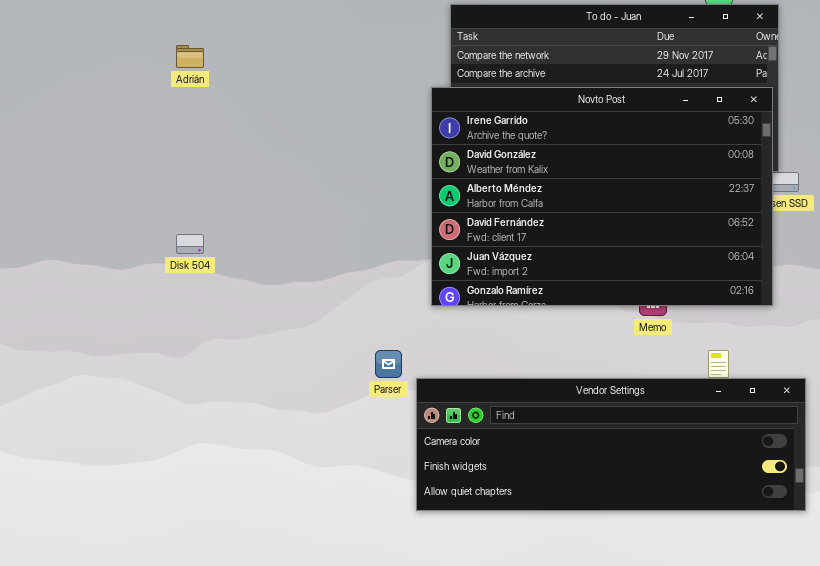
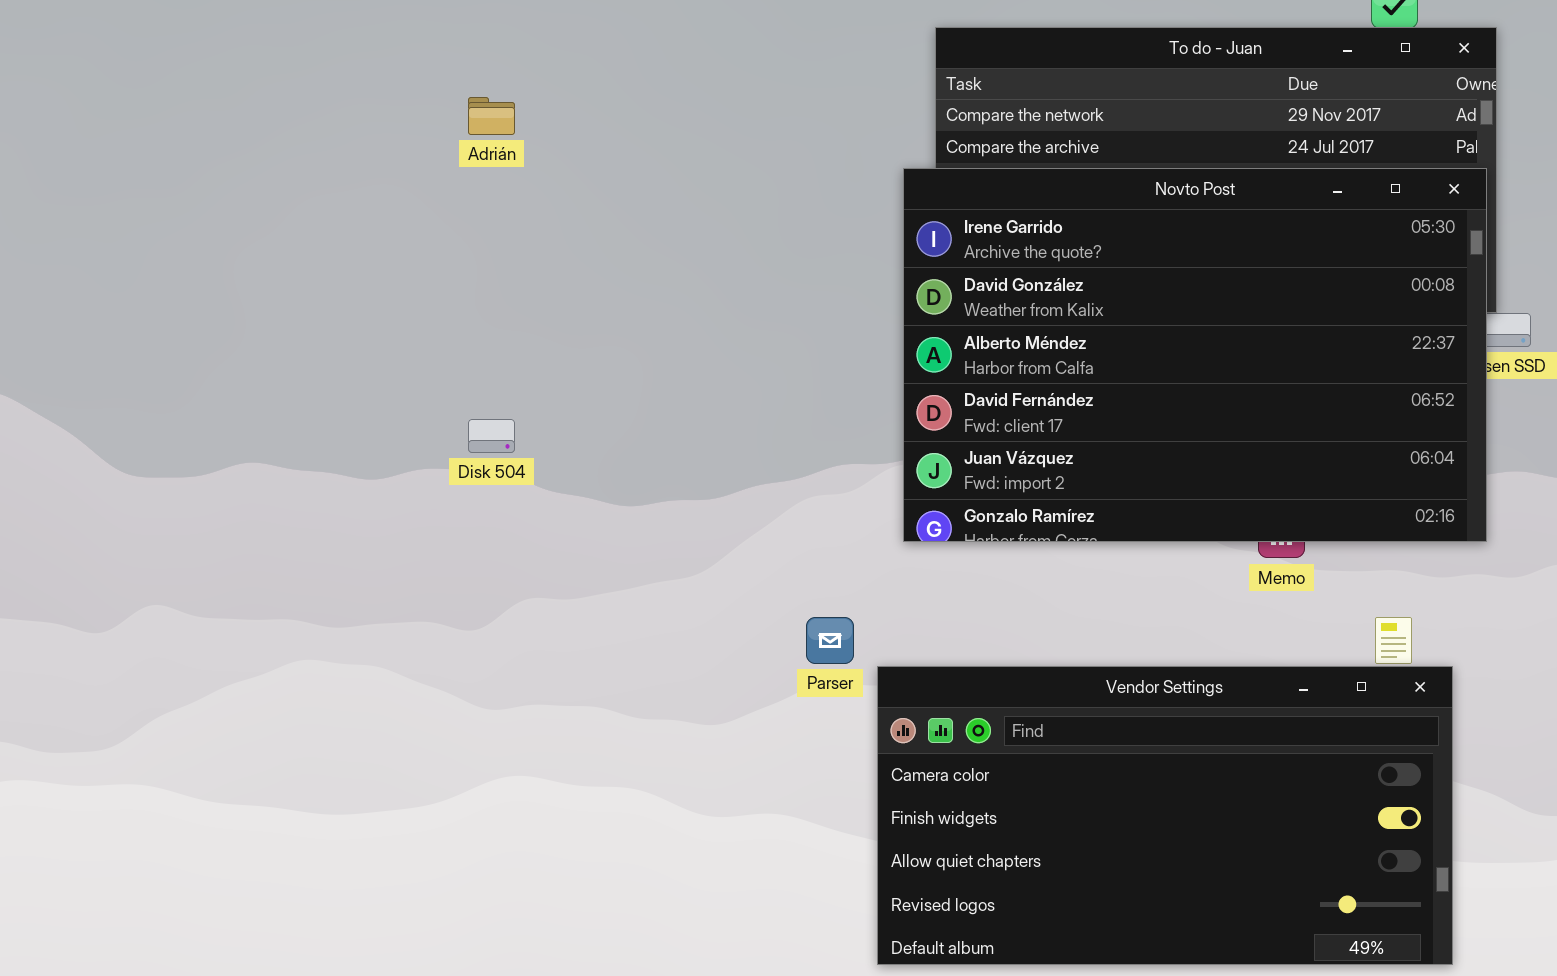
Vendor Settings: [416,378,806,511] -> [877,666,1453,965], resized

